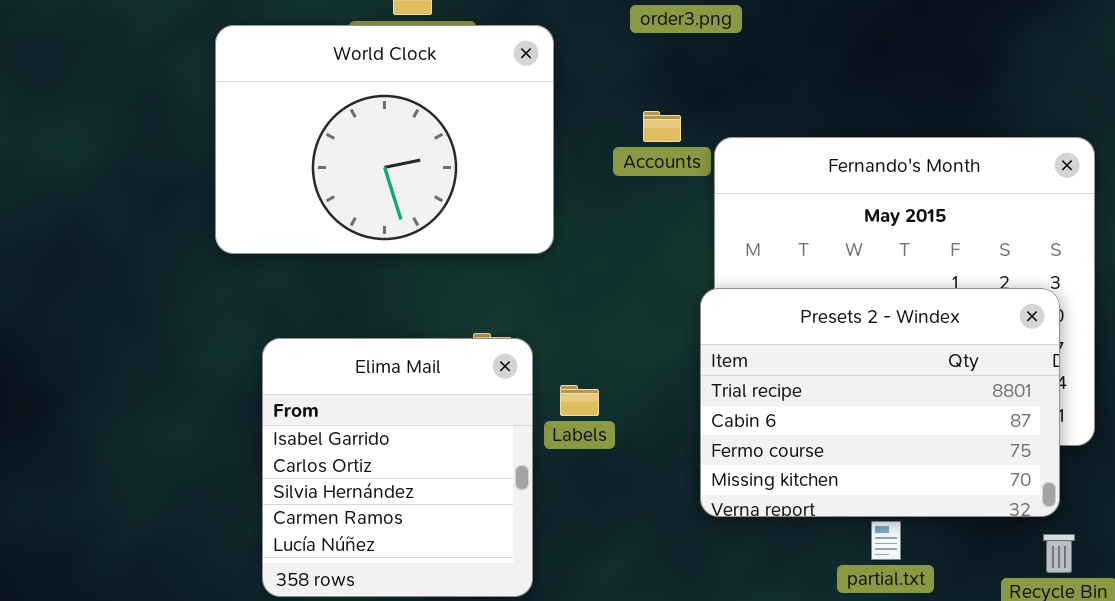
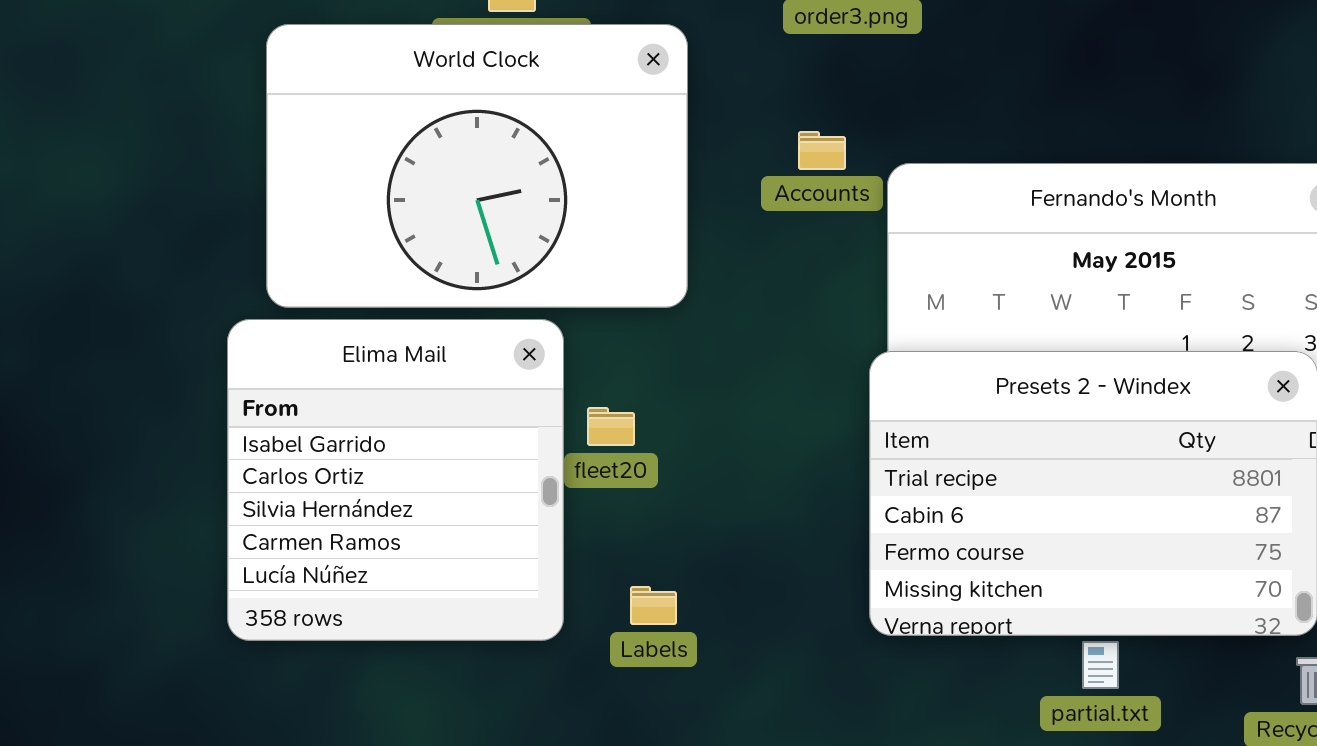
Elima Mail: [262,338,533,597] -> [227,319,564,641], moved
Labels: [560,385,599,416] -> [630,586,677,625], moved

